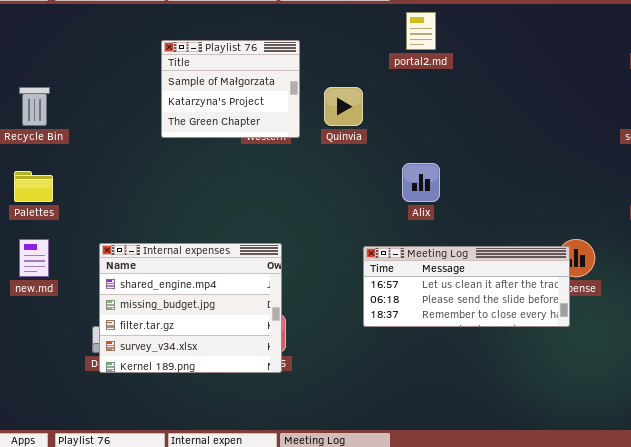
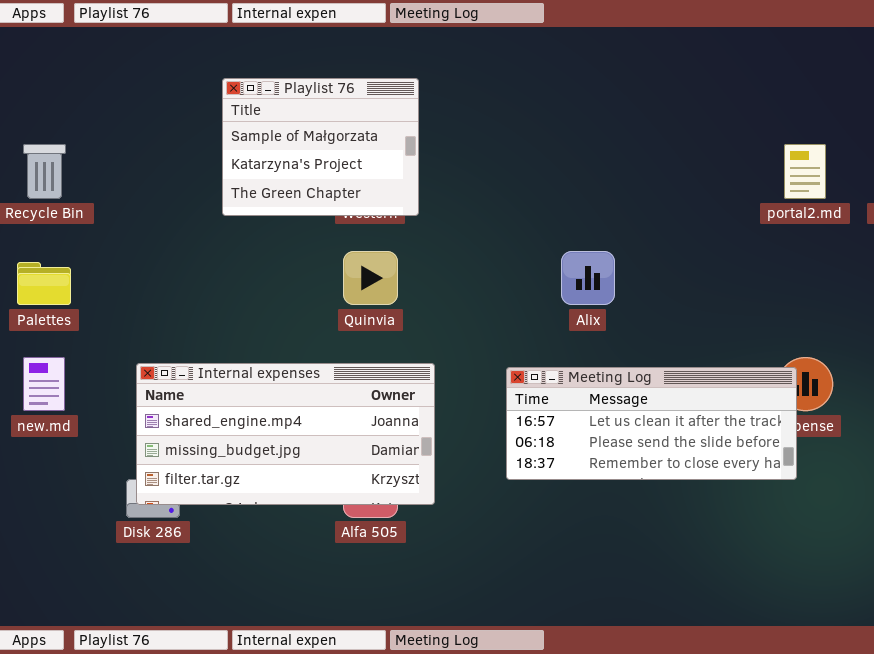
portal2.md: [406,12,436,50] -> [784,144,826,199], moved
Quinvia: [324,87,363,126] -> [343,251,398,305], moved
Internal expenses: [99,243,282,373] -> [136,363,435,505], resized

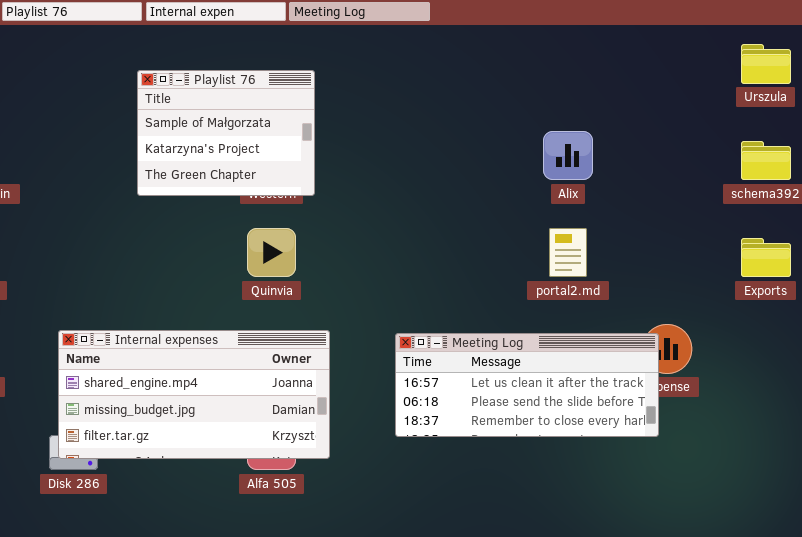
portal2.md: [784,144,826,199] -> [549,228,587,277], moved
Alix: [561,251,615,305] -> [543,131,593,180], moved

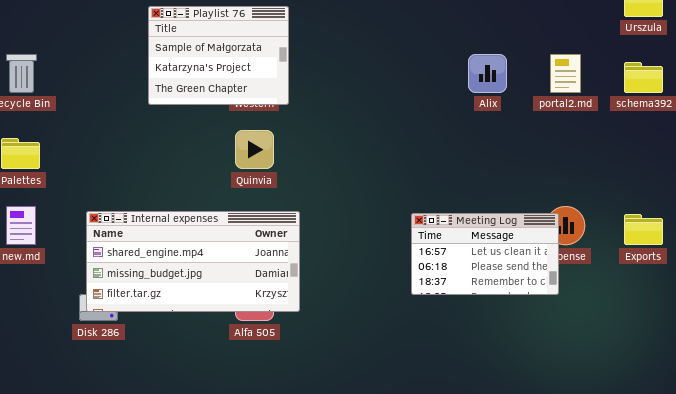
portal2.md: [549,228,587,277] -> [550,54,581,93], moved
Exports: [741,238,791,277] -> [624,214,663,245], moved
Meeting Log: [395,333,659,437] -> [411,213,559,295], resized

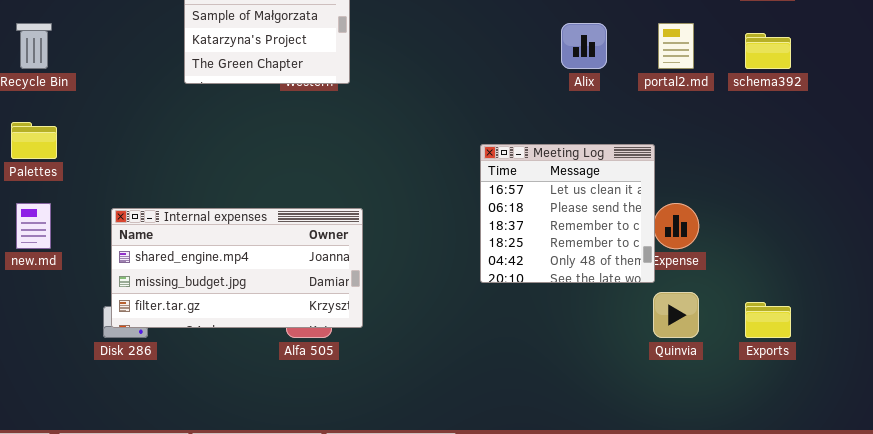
Quinvia: [235,130,274,169] -> [653,292,699,338], moved
Meeting Log: [411,213,559,295] -> [480,144,655,283], moved, resized
Exports: [624,214,663,245] -> [745,302,791,338], moved

